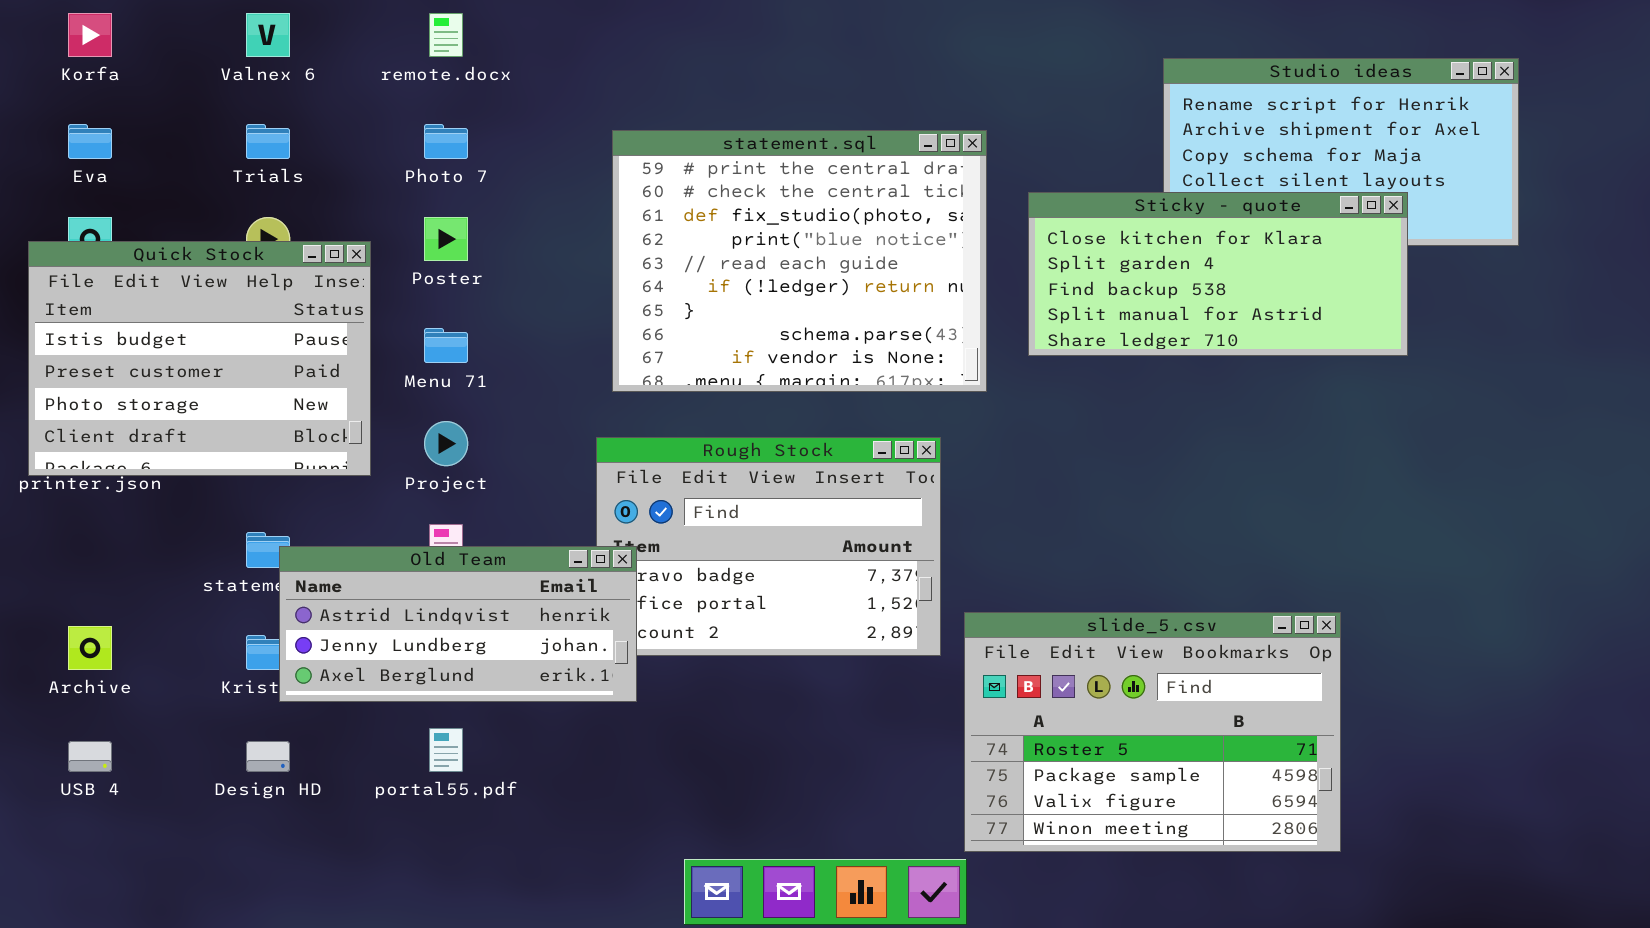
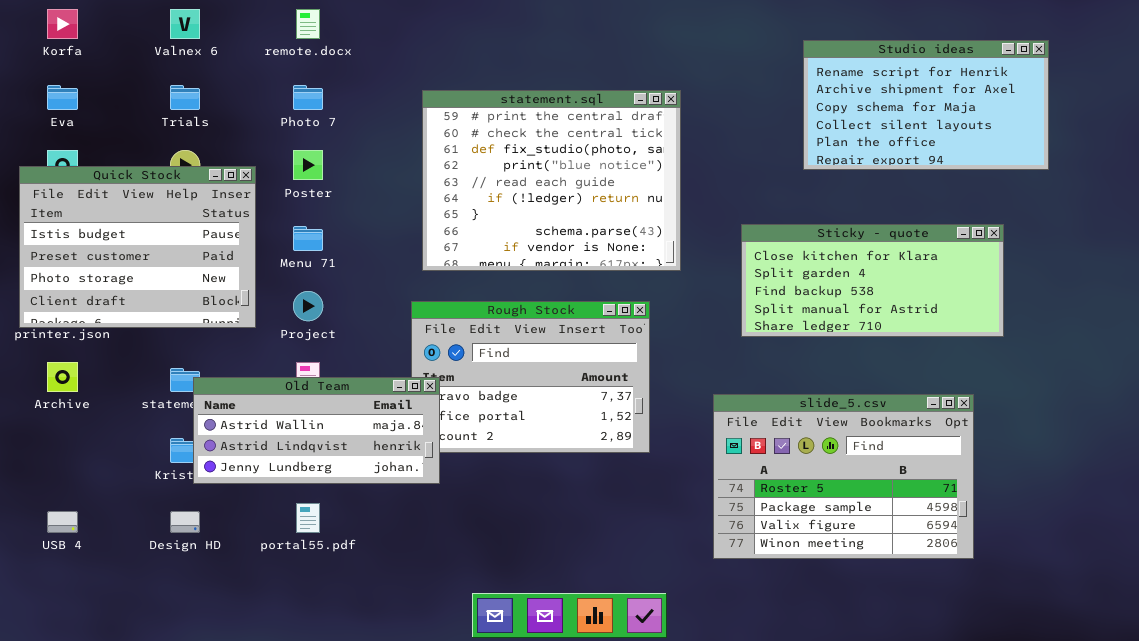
Sticky - quote: [1028,192,1408,356] -> [741,224,1004,337], moved
Old Team: [279,546,637,702] -> [193,377,440,484], scrolled up 1 row
slide_5.csv: [964,612,1341,852] -> [713,394,974,559], moved
Archive: [68,626,112,670] -> [47,362,78,392], moved

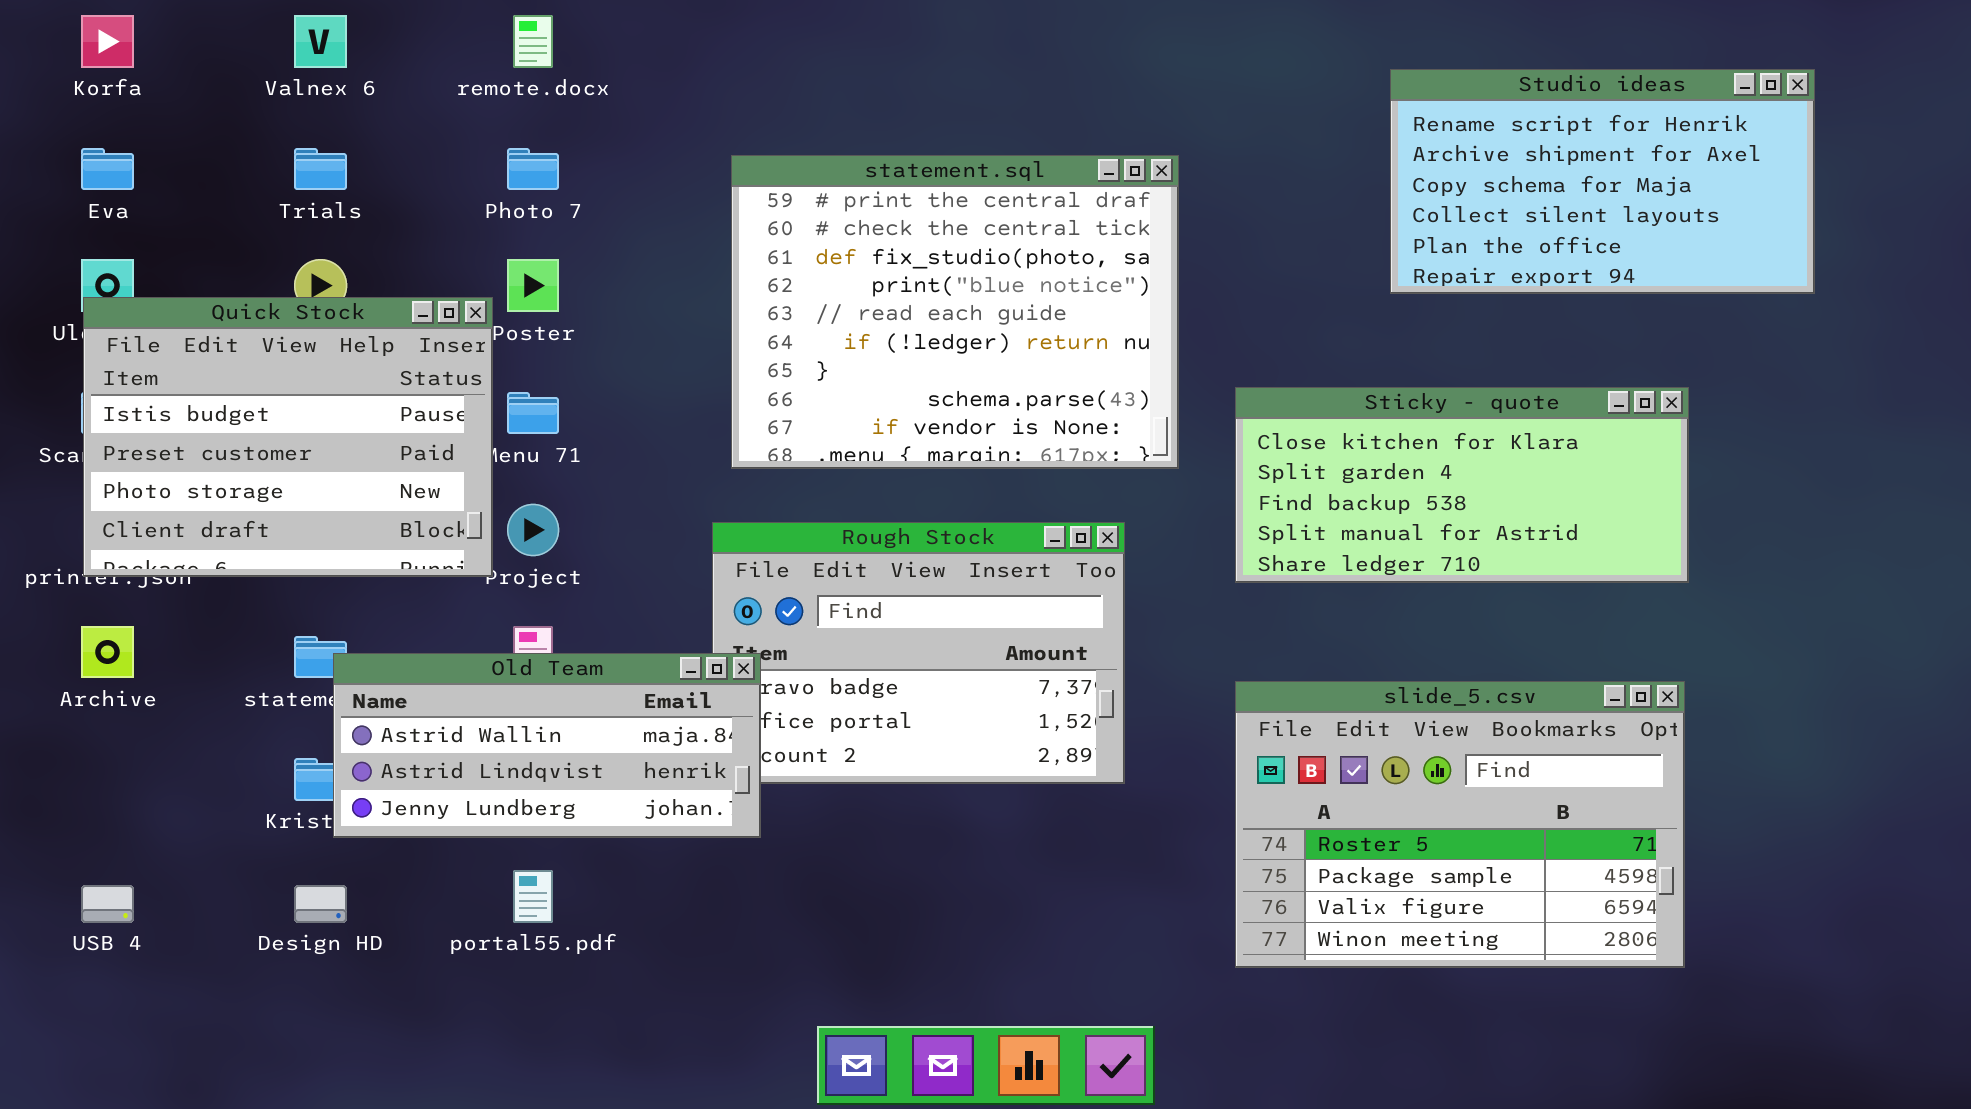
Quick Stock: [19,166,256,328] -> [83,297,493,577], moved
Sticky - quote: [741,224,1004,337] -> [1235,387,1689,583], moved

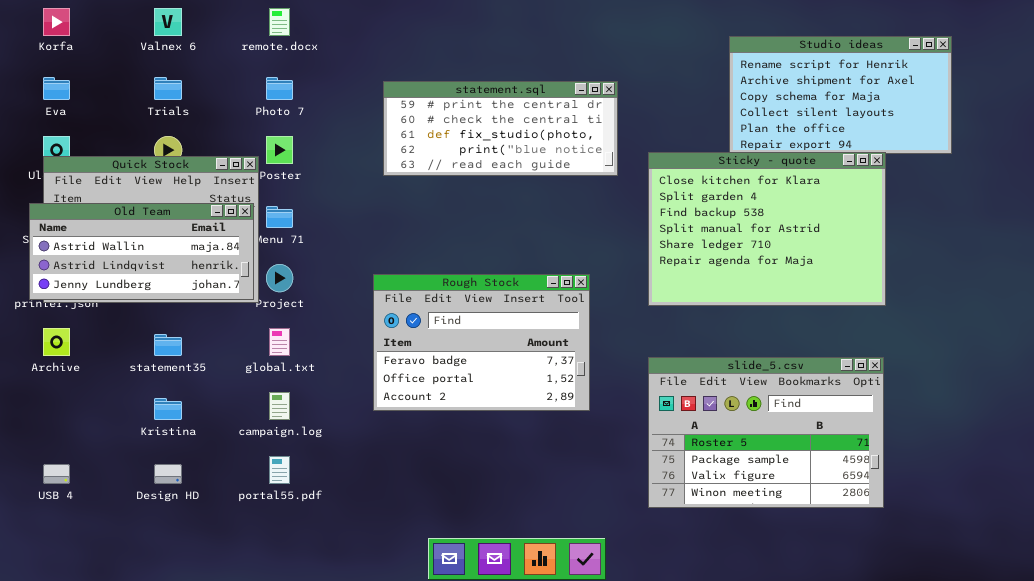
statement.sql: [731,155,1179,469] -> [383,81,618,176], resized
Sticky - quote: [1235,387,1689,583] -> [648,152,886,306], resized
Old Team: [333,653,761,838] -> [29,203,254,300], moved

